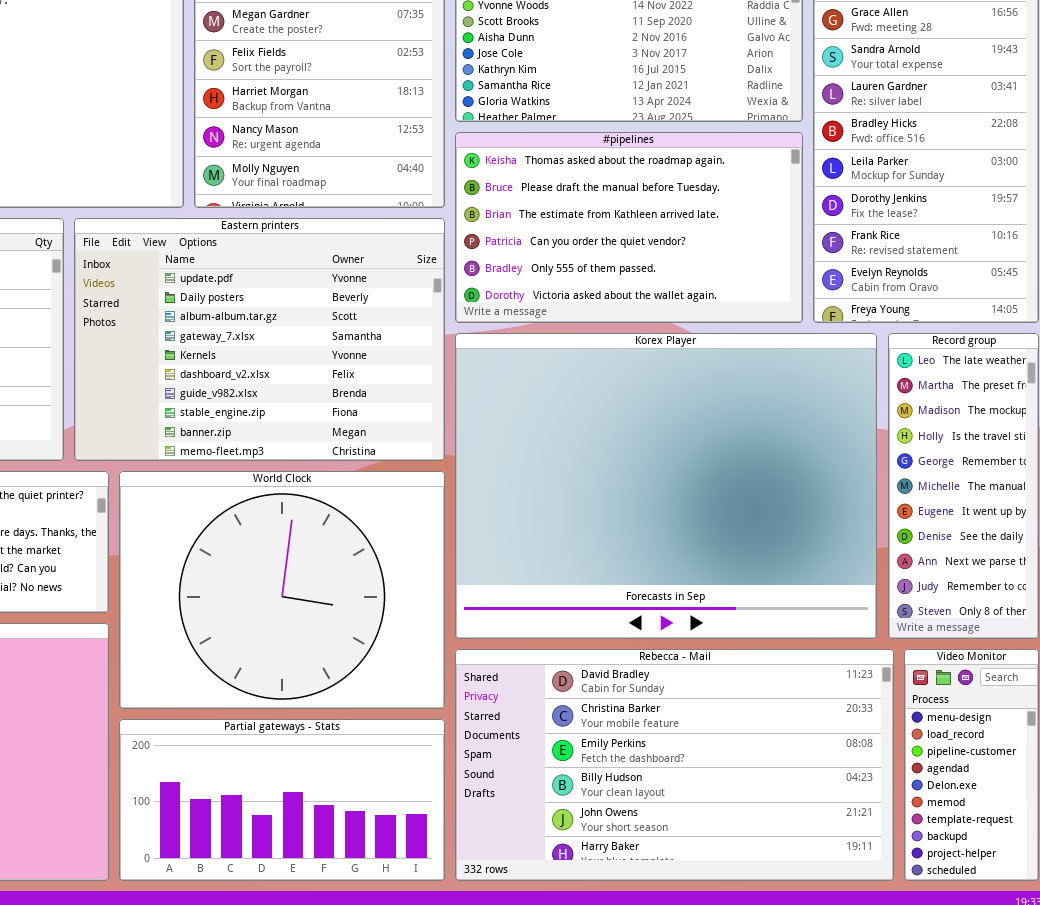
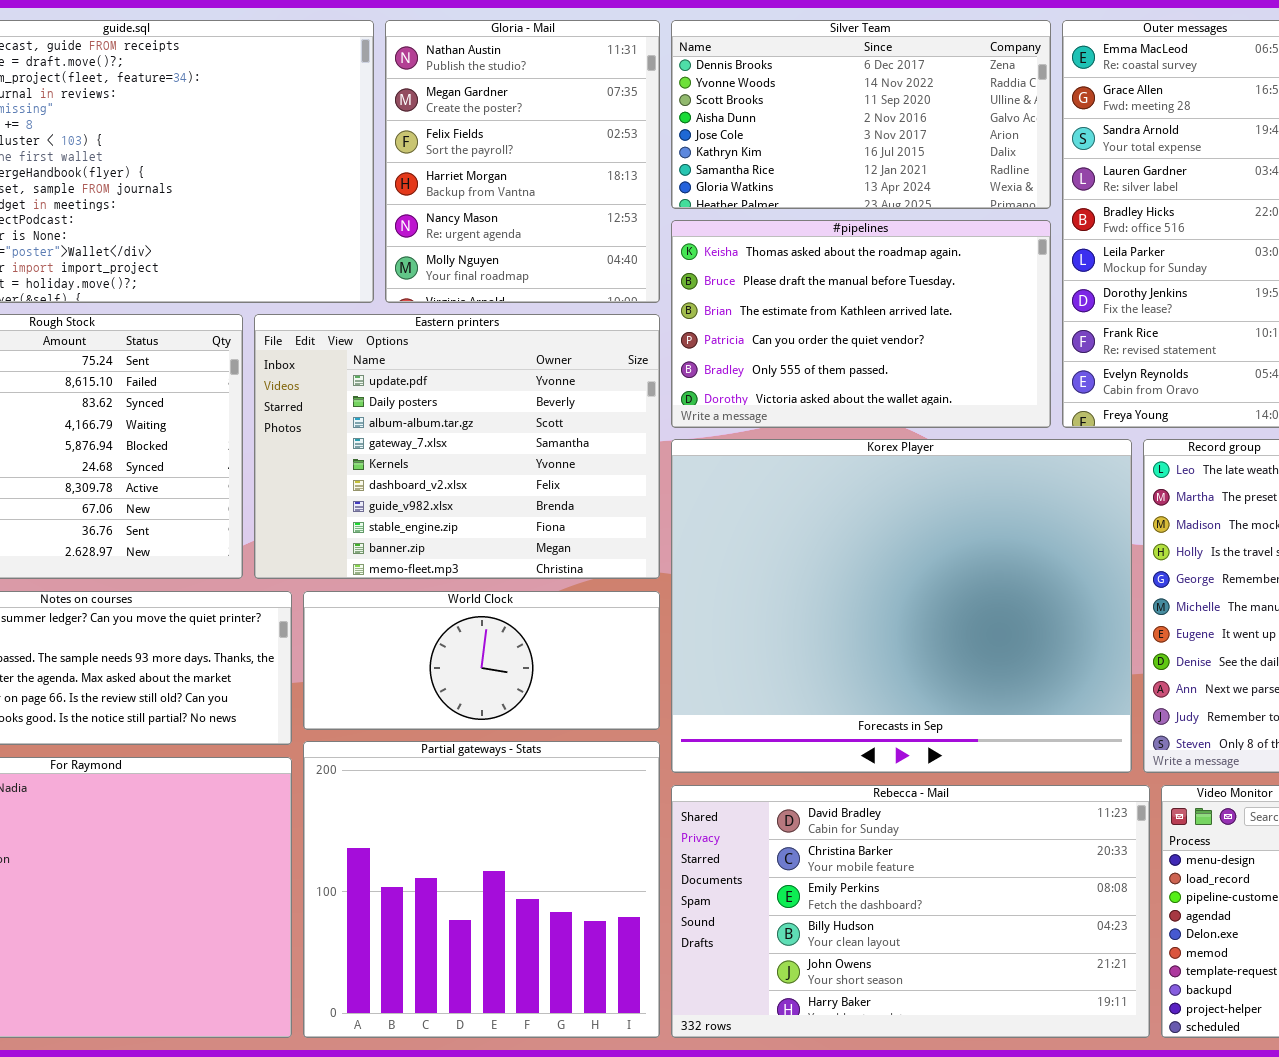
World Clock: [119,471,445,709] -> [303,591,660,730], resized
Partial gateways - Stats: [119,719,445,881] -> [303,741,660,1038], resized

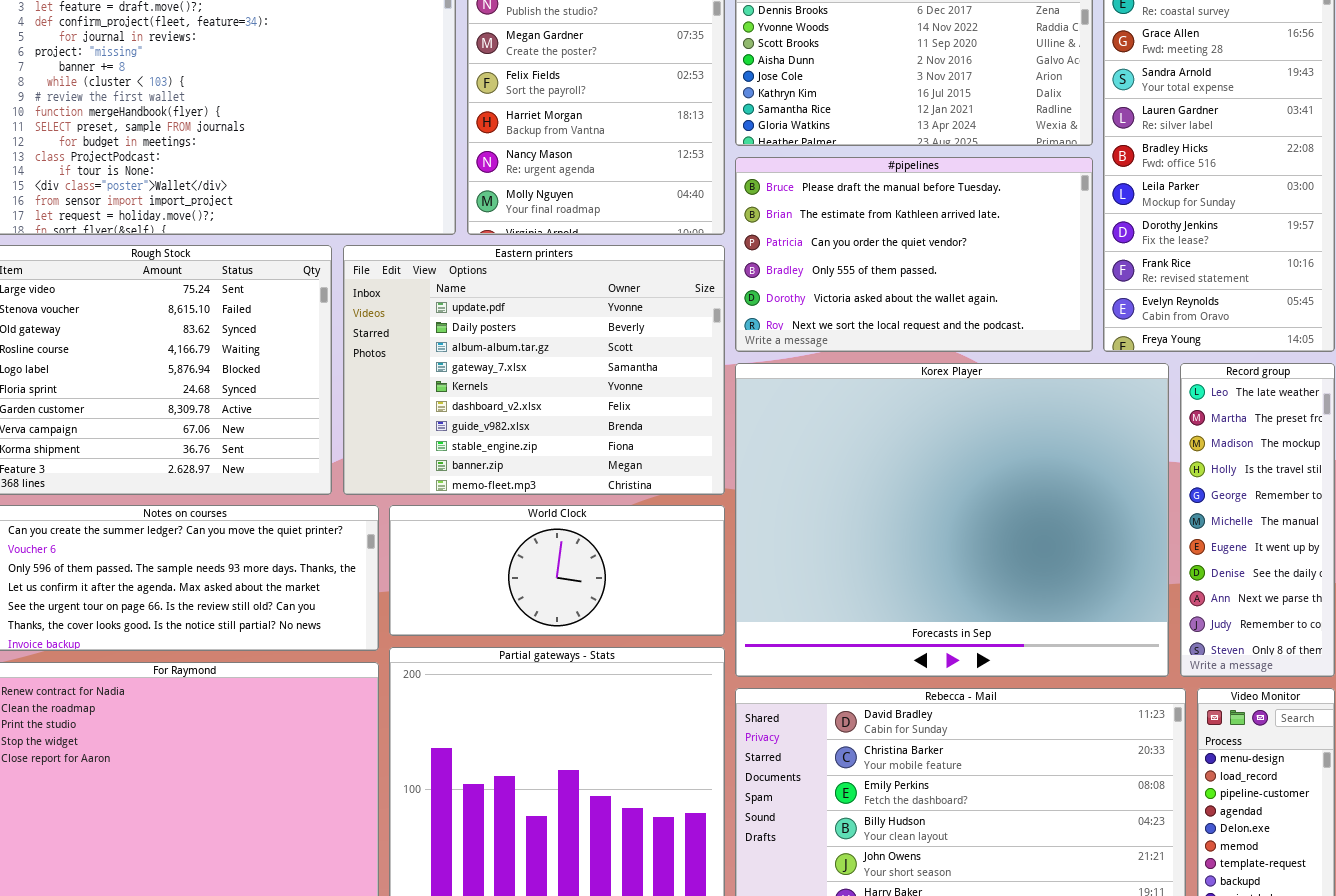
#pipelines: [671,220,1051,428] -> [735,157,1093,352], scrolled down 1 row

